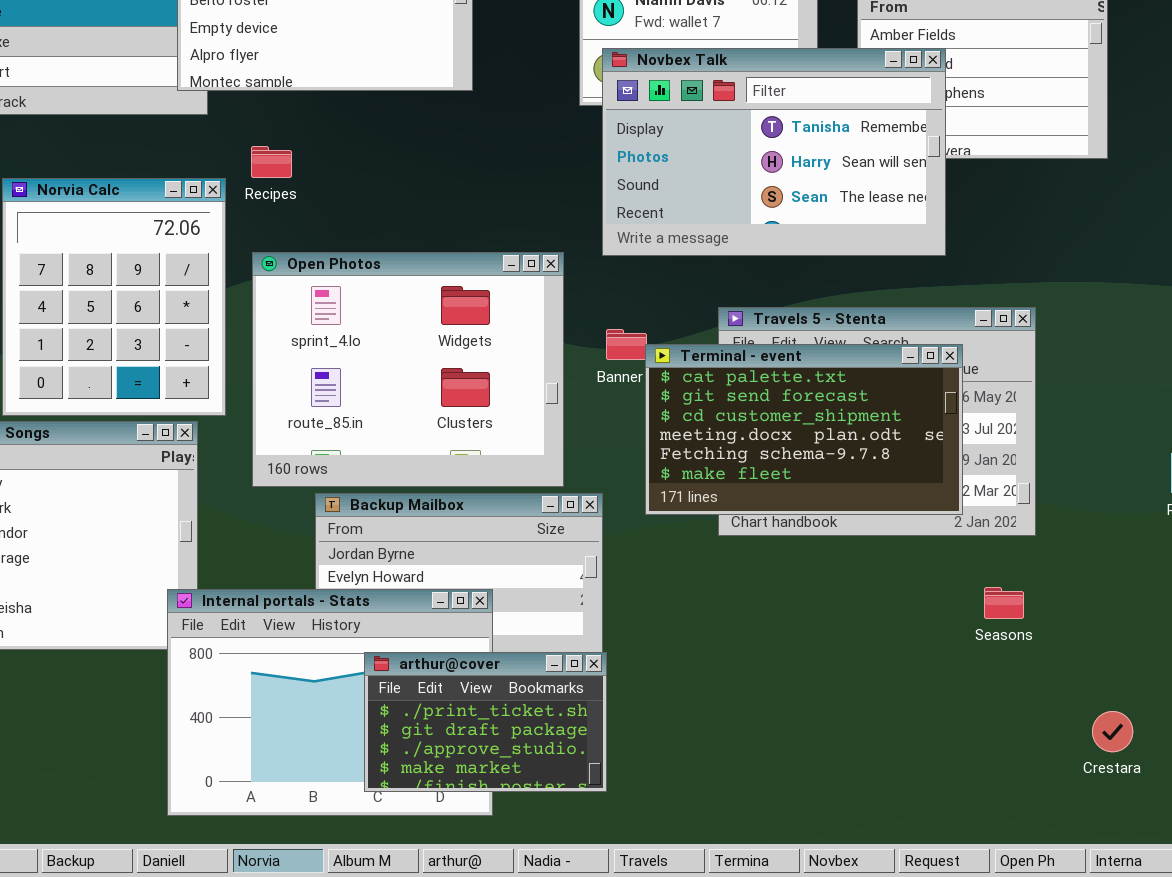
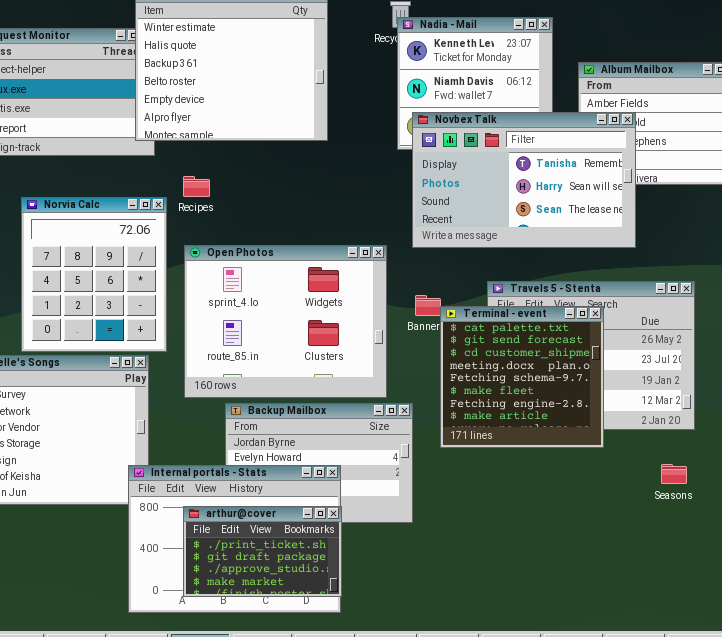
Terminal - event: [645,344,963,515] -> [440,306,604,448], resized
arthur@cover: [364,652,607,792] -> [183,506,342,597], moved

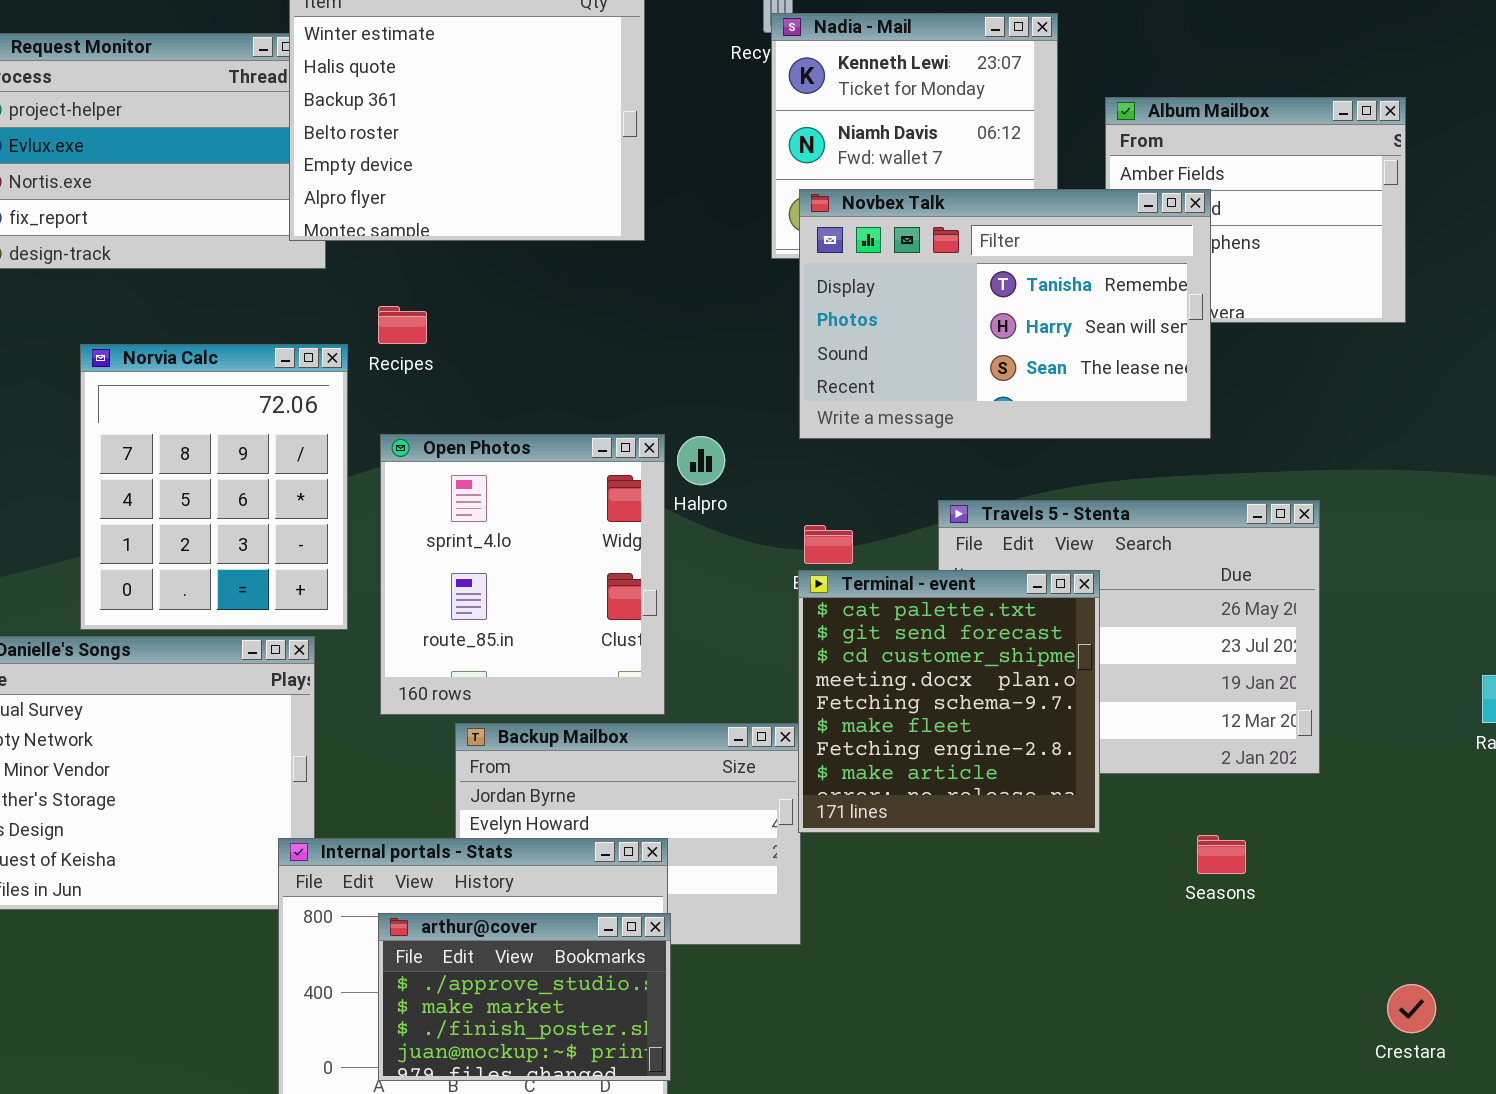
Open Photos: [184,245,387,398] -> [380,434,665,715], resized
Terminal - event: [440,306,604,448] -> [798,570,1100,833], moved
Seasons: [661,464,687,484] -> [1197,835,1246,874], moved
arthur@cover: [183,506,342,597] -> [378,913,671,1081], scrolled down 2 rows

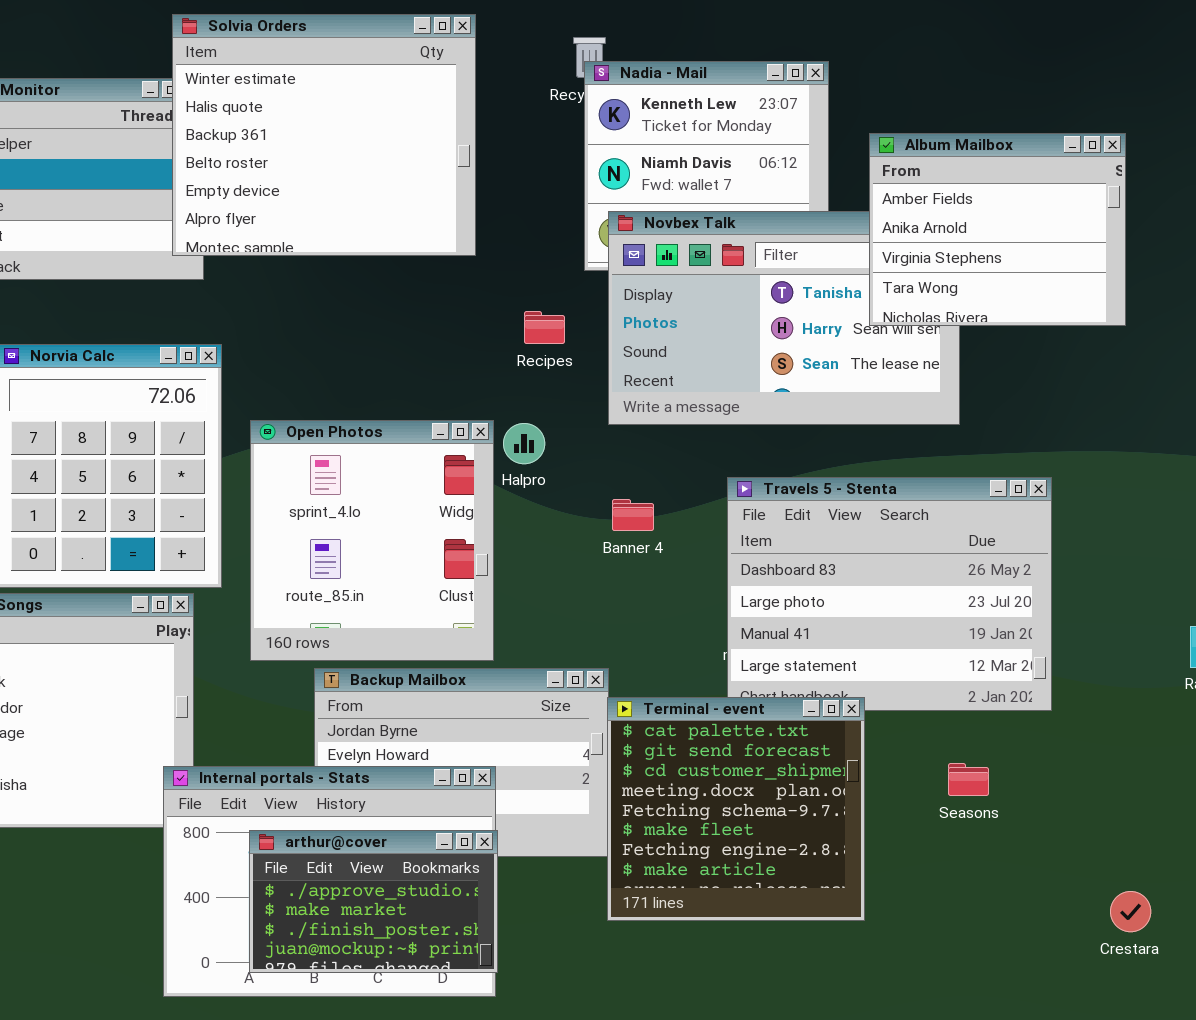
Album Mailbox: [1105,97,1406,323] -> [869,133,1126,326], raised
Recipes: [378,306,427,344] -> [524,311,565,344], moved
Terminal - event: [798,570,1100,833] -> [607,697,865,921], moved

